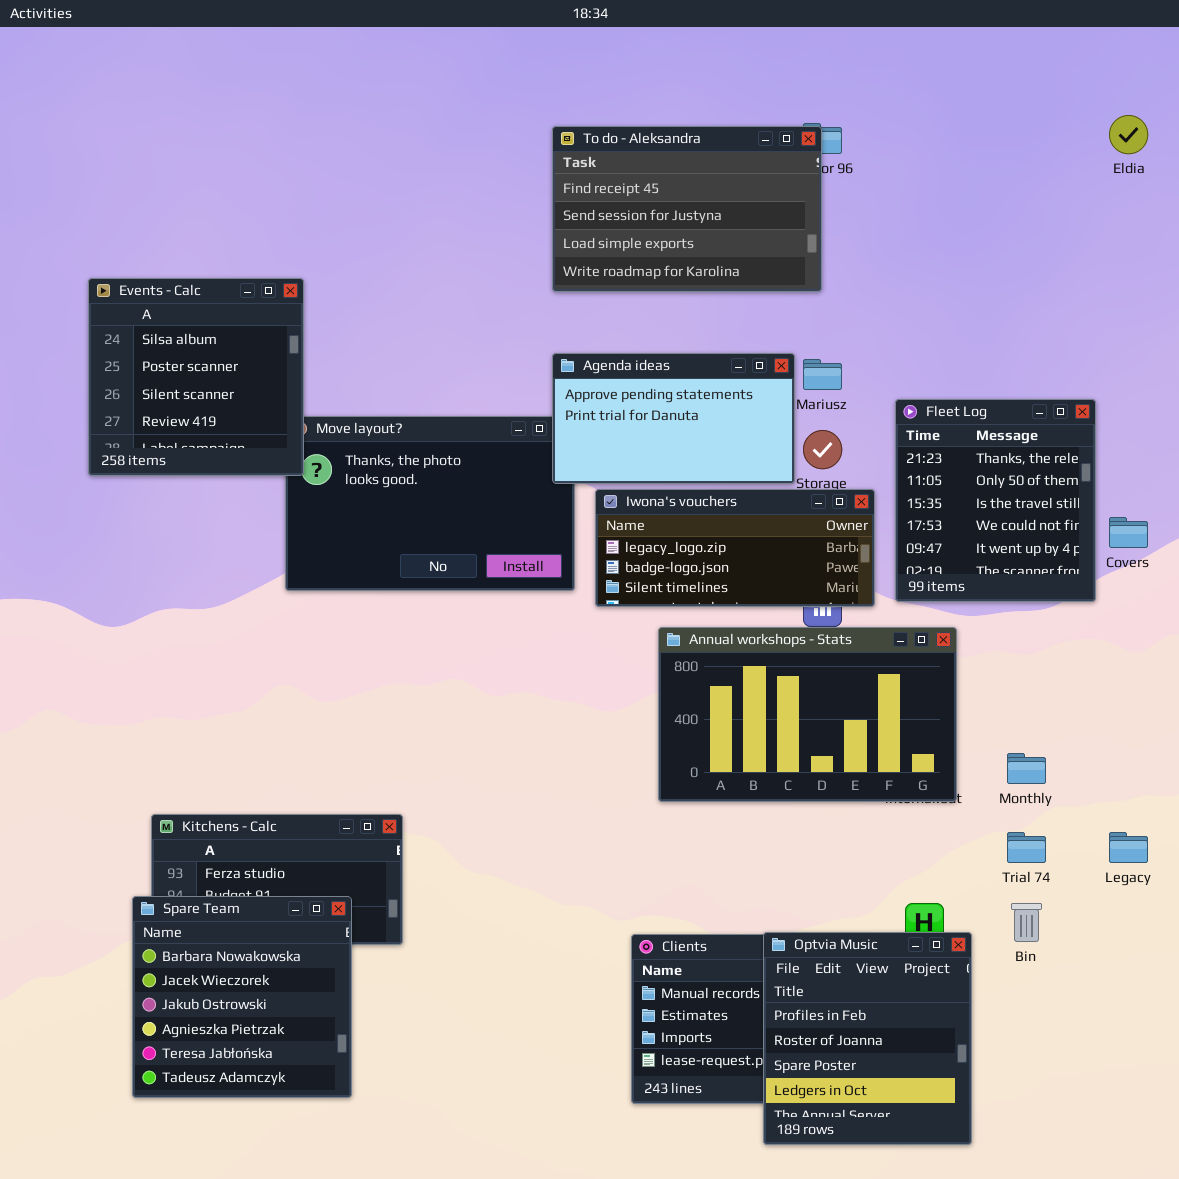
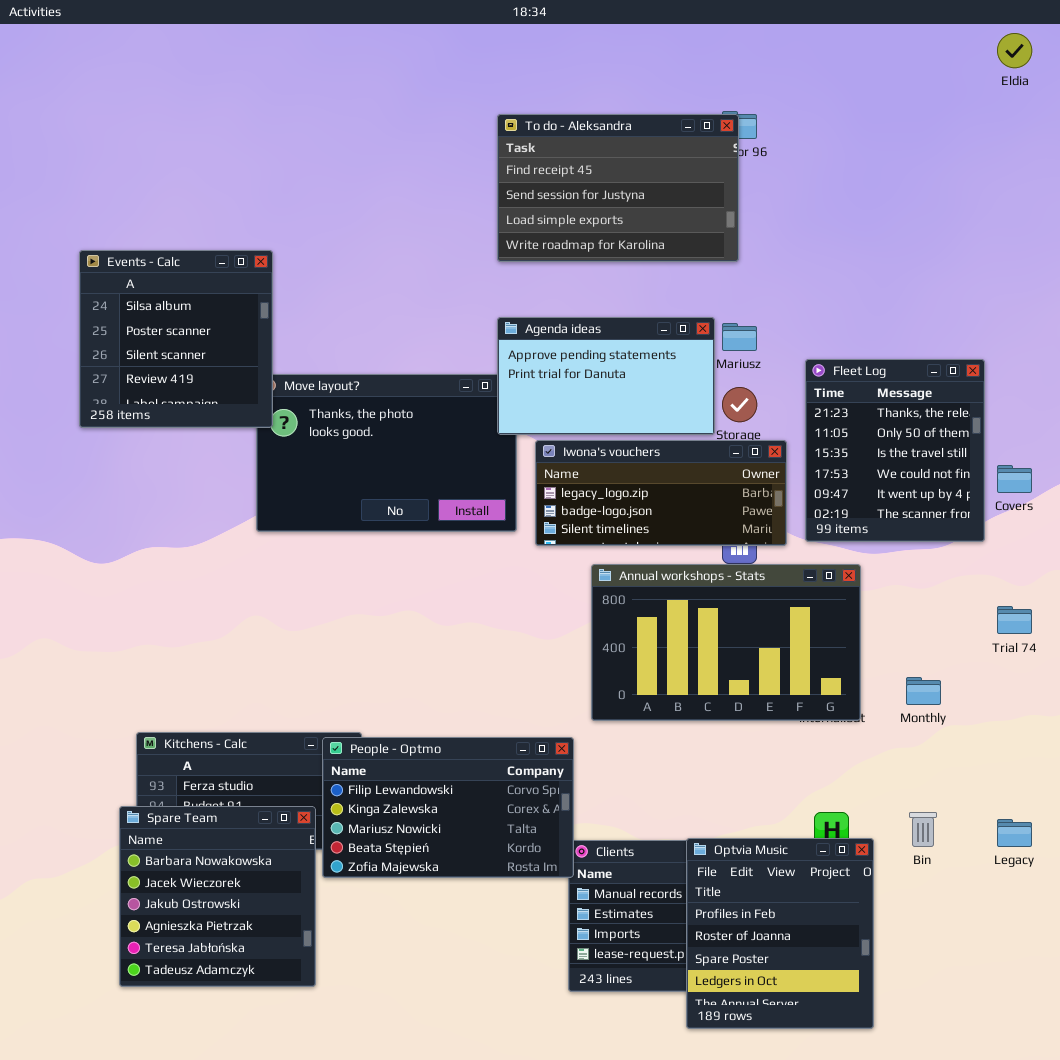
Eldia: [1109,115,1148,154] -> [997,33,1032,68], moved
People - Optmo: none -> [322,737,574,878], opened
Trial 74: [1007,832,1046,863] -> [997,606,1032,634], moved
Legacy: [1109,832,1148,863] -> [997,819,1032,847], moved

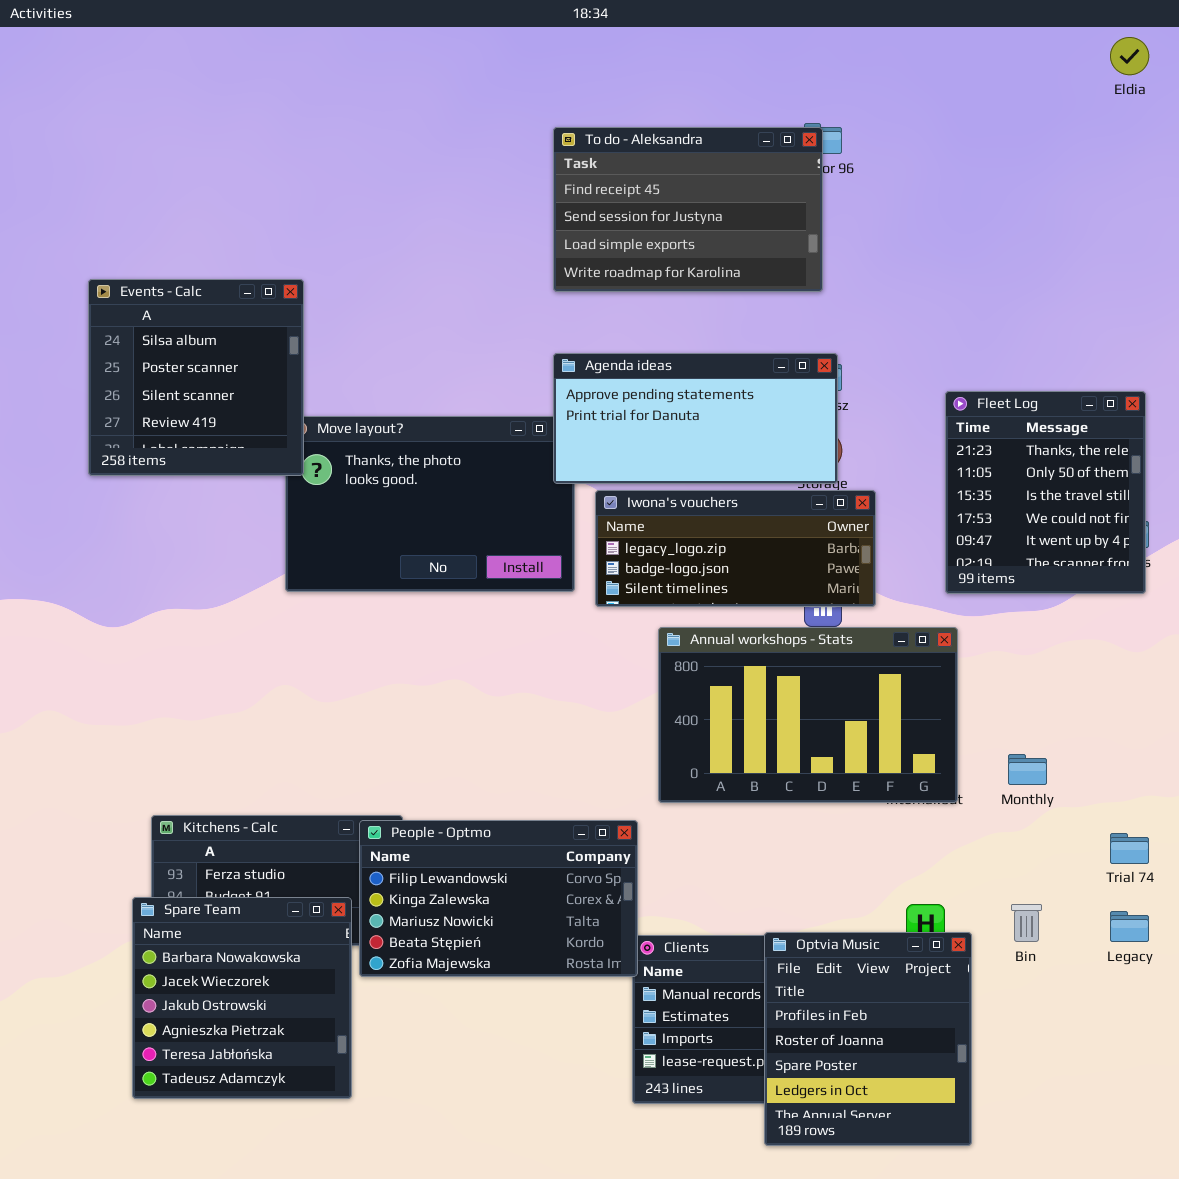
Agenda ideas: [497,317,715,435] -> [553,353,838,484], resized
Fleet Log: [805,359,985,542] -> [945,391,1146,594], moved
Trial 74: [997,606,1032,634] -> [1110,833,1149,864], moved

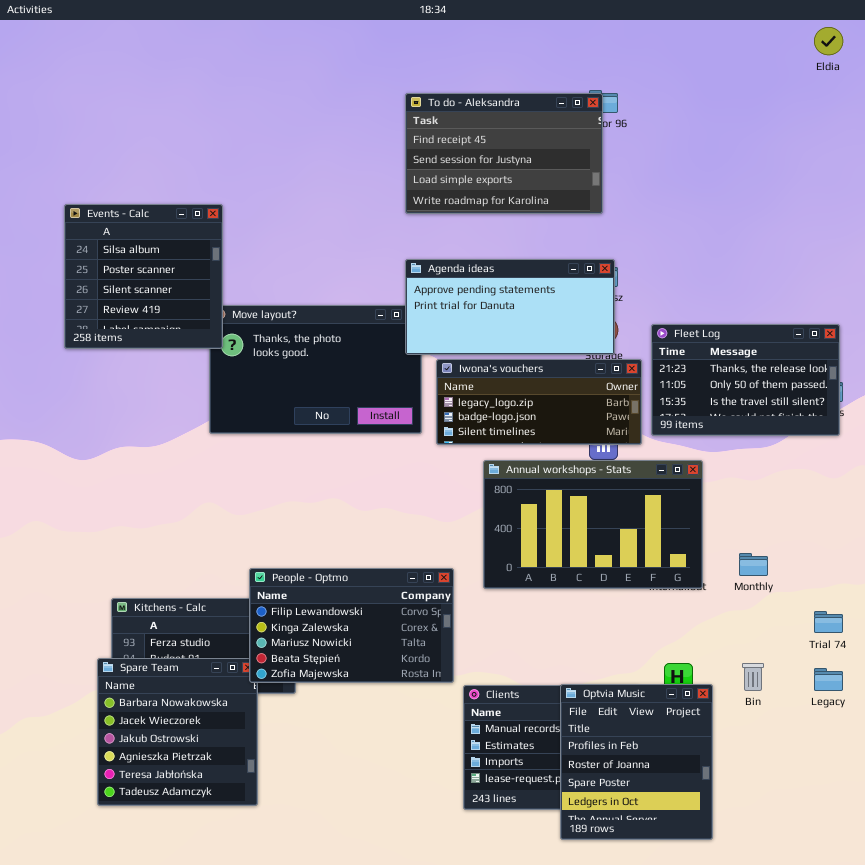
Fleet Log: [945,391,1146,594] -> [651,324,840,436], resized
People - Optmo: [359,820,638,977] -> [249,568,454,683], moved

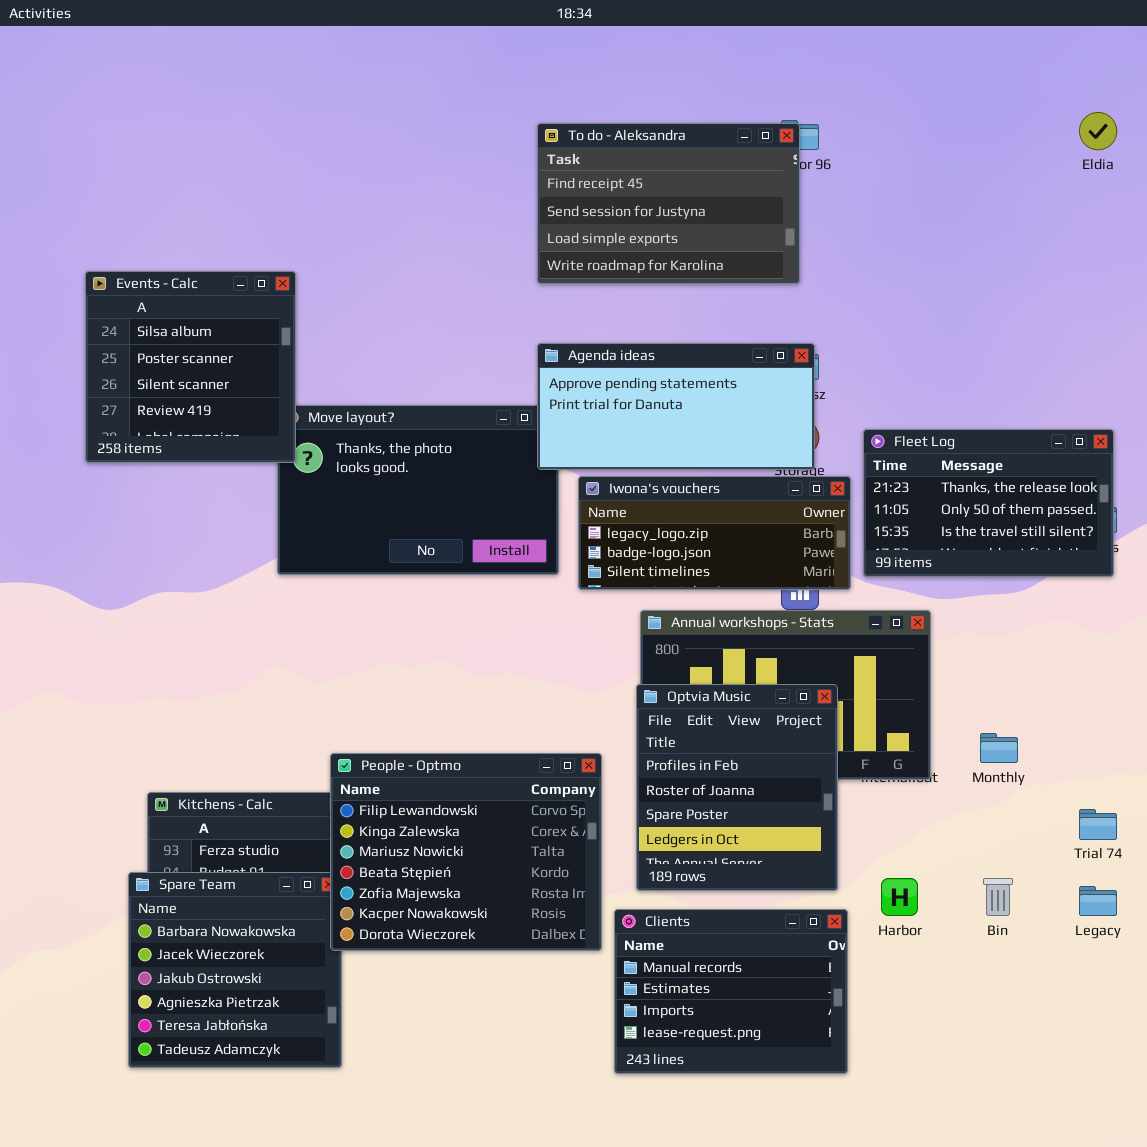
Eldia: [814,27,843,55] -> [1079,112,1117,150], moved
People - Optmo: [249,568,454,683] -> [330,753,602,951], resized
Optvia Music: [560,684,713,840] -> [636,684,838,891], moved

